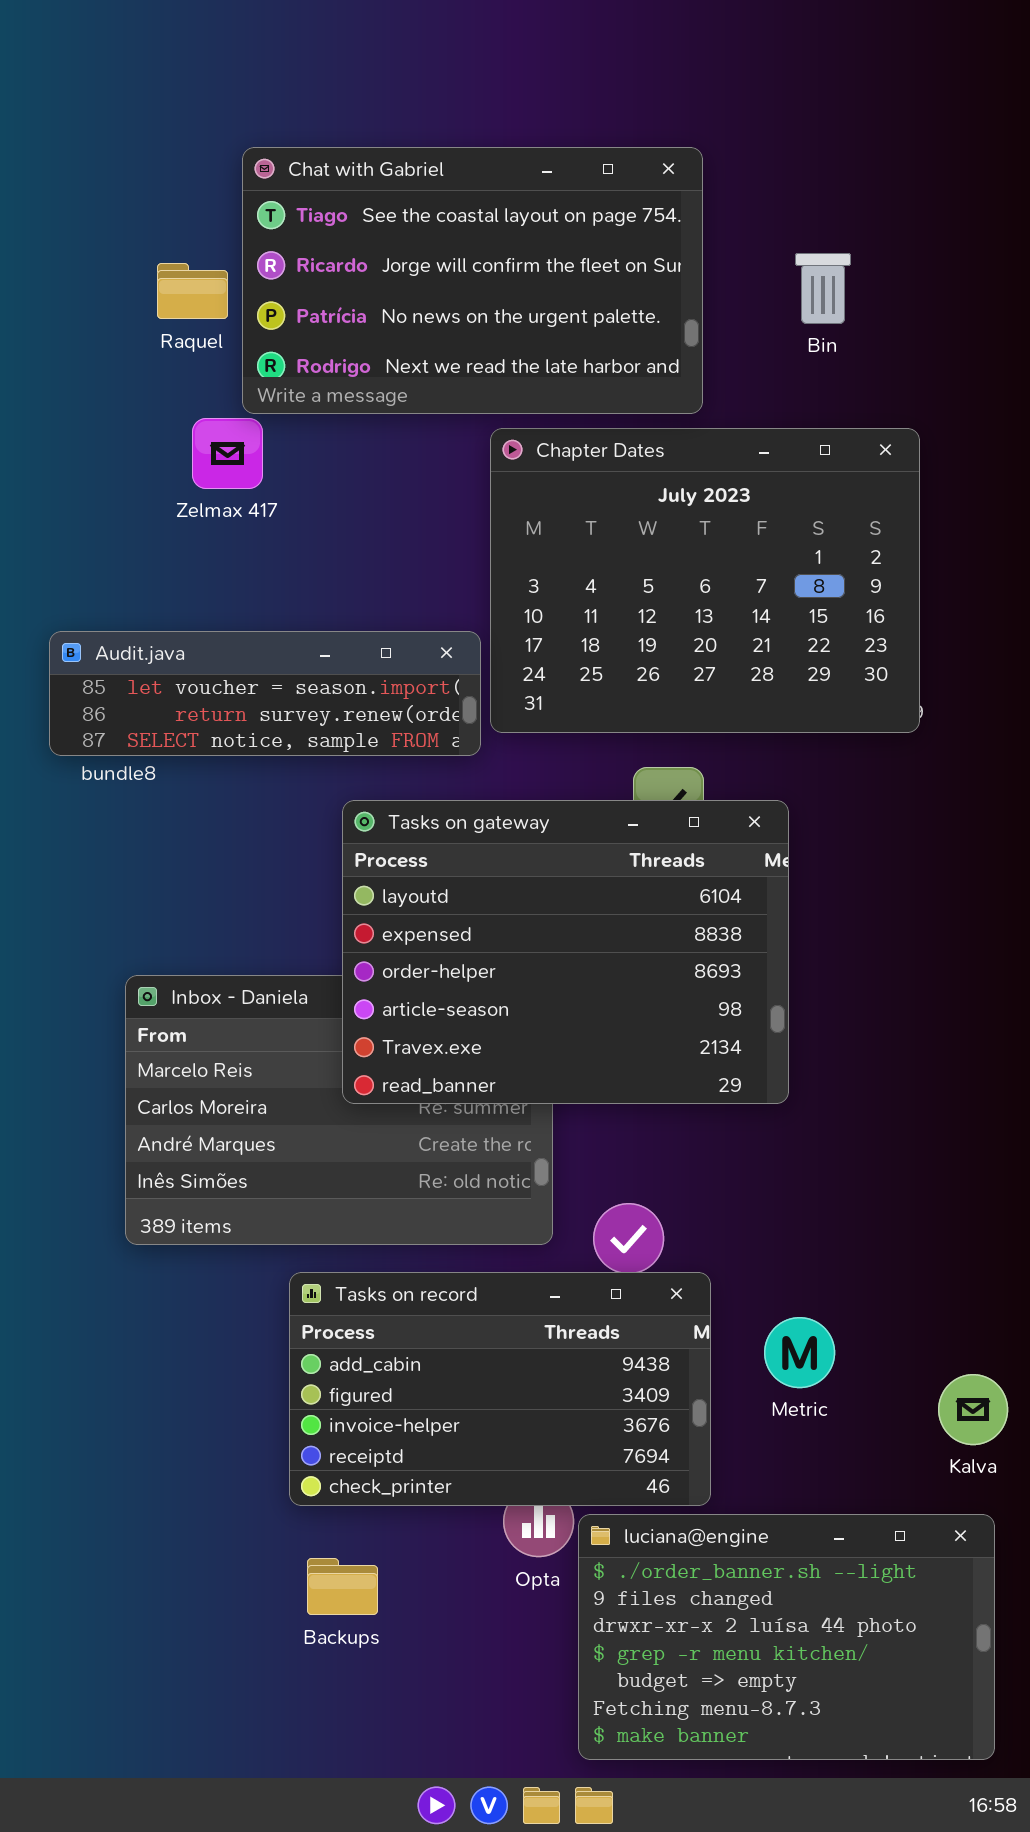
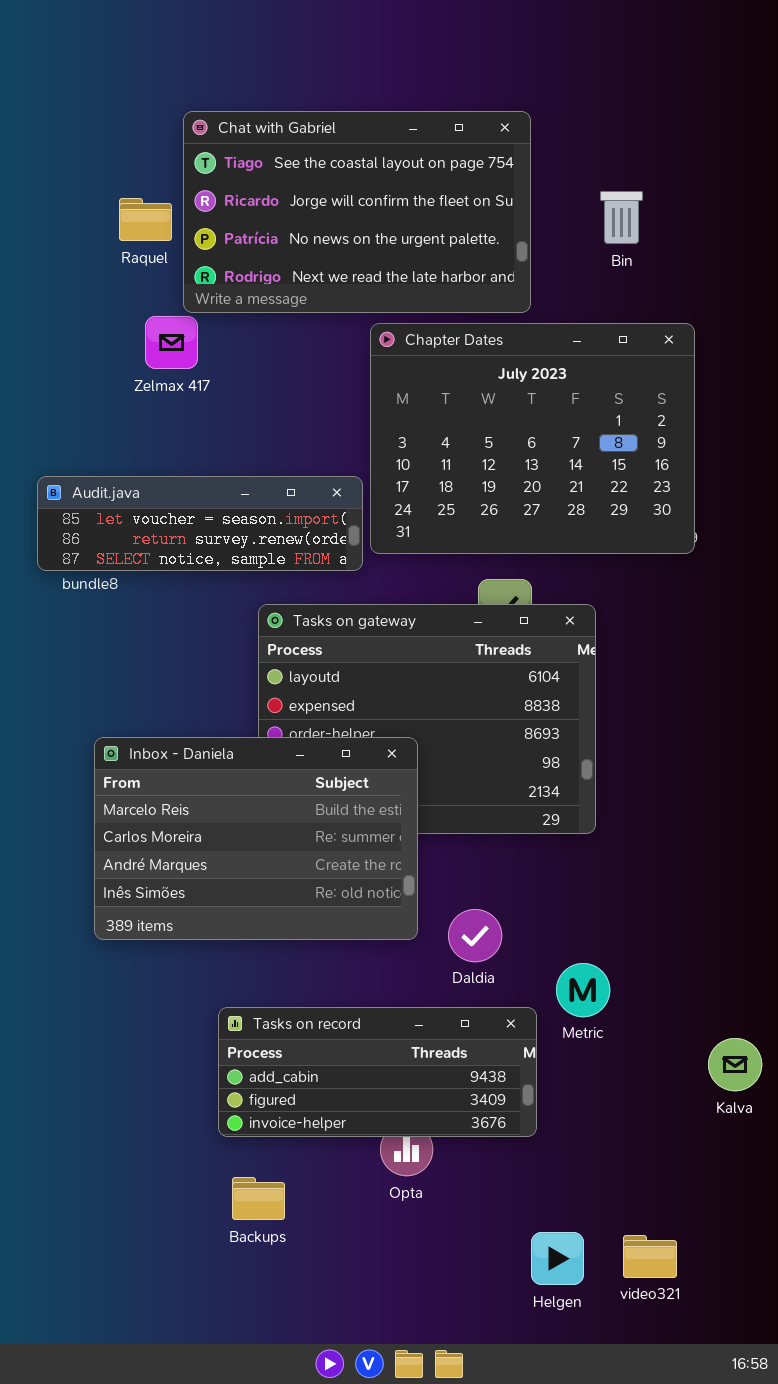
Inbox - Daniela: [125,975,553,1245] -> [94,737,418,940], raised
Tasks on record: [289,1272,711,1506] -> [218,1007,537,1137], resized
Metric: [764,1317,835,1388] -> [556,963,610,1017], moved
luciana@engine: [578,1514,995,1760] -> none, closed

